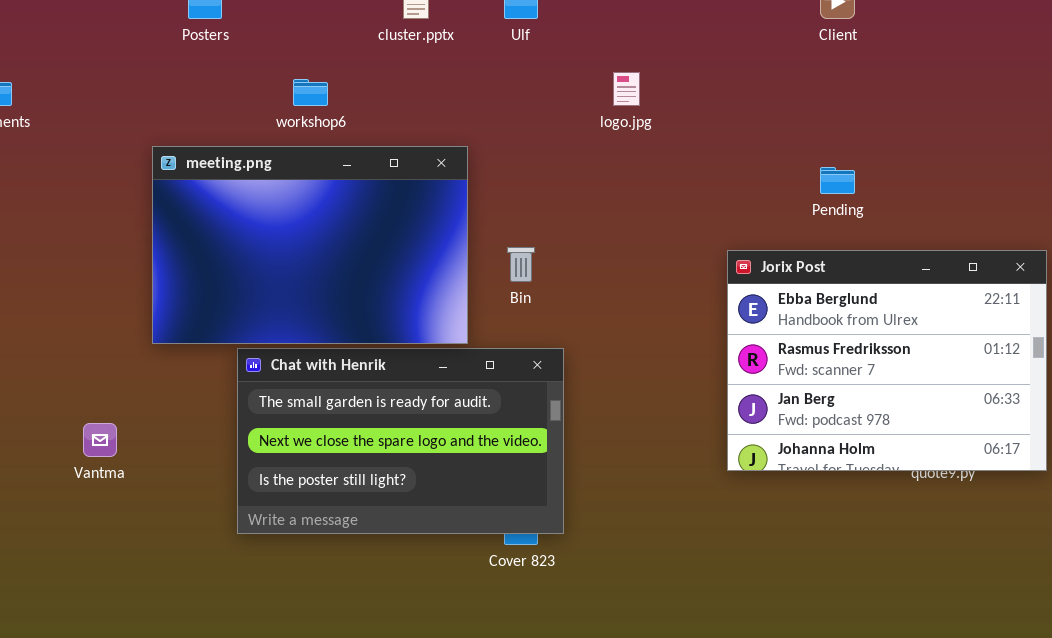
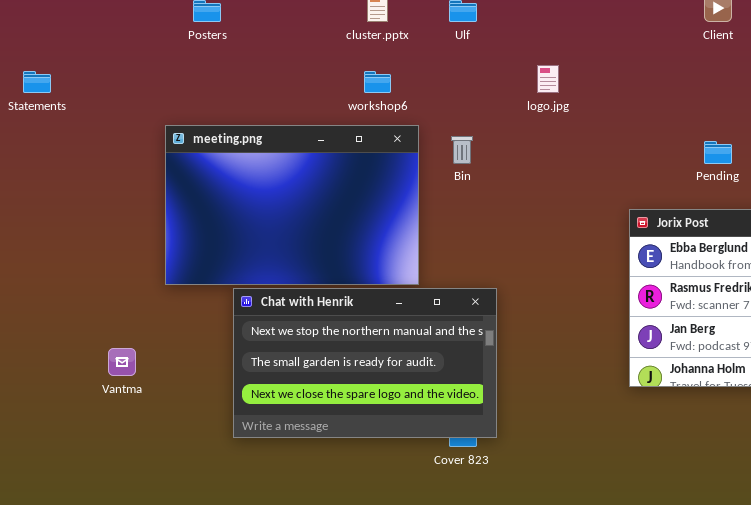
workshop6: [293,79,328,106] -> [364,71,391,93], moved
Bin: [507,247,535,282] -> [451,136,473,164], moved
Chat with Henrik: [237,348,564,534] -> [233,288,497,438], scrolled up 1 row

